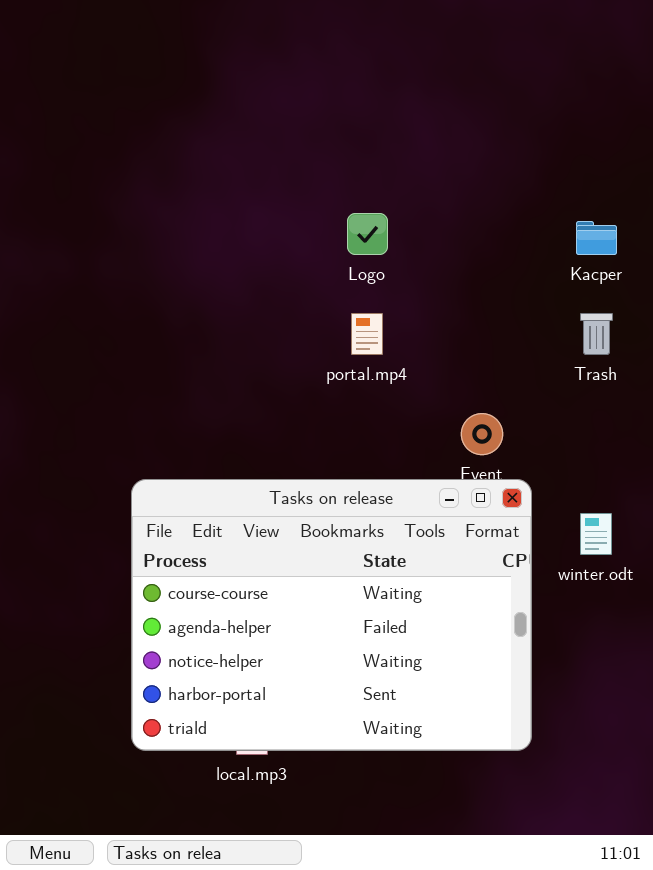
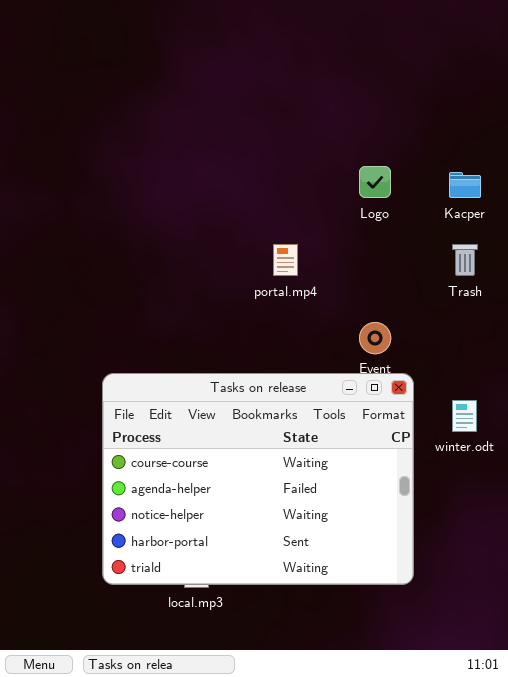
Logo: [347,213,388,255] -> [359,166,391,198], moved

